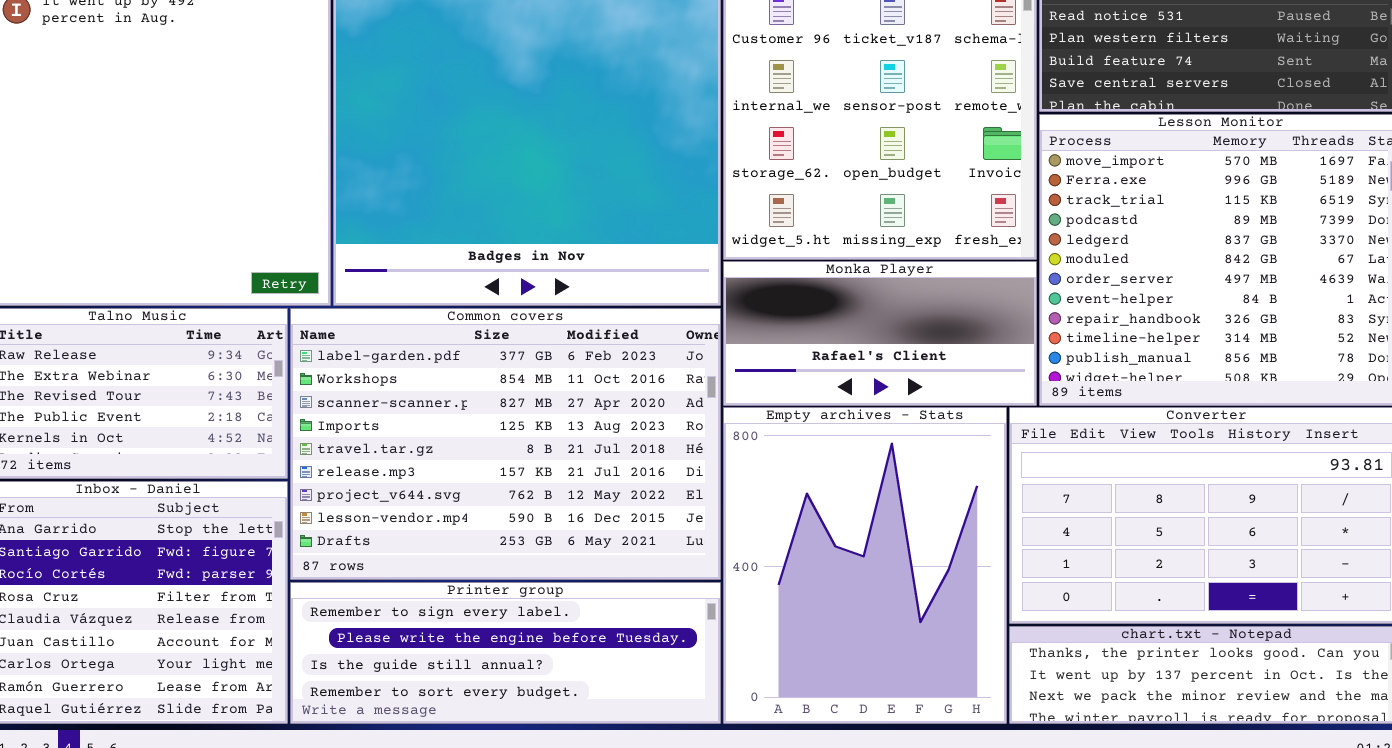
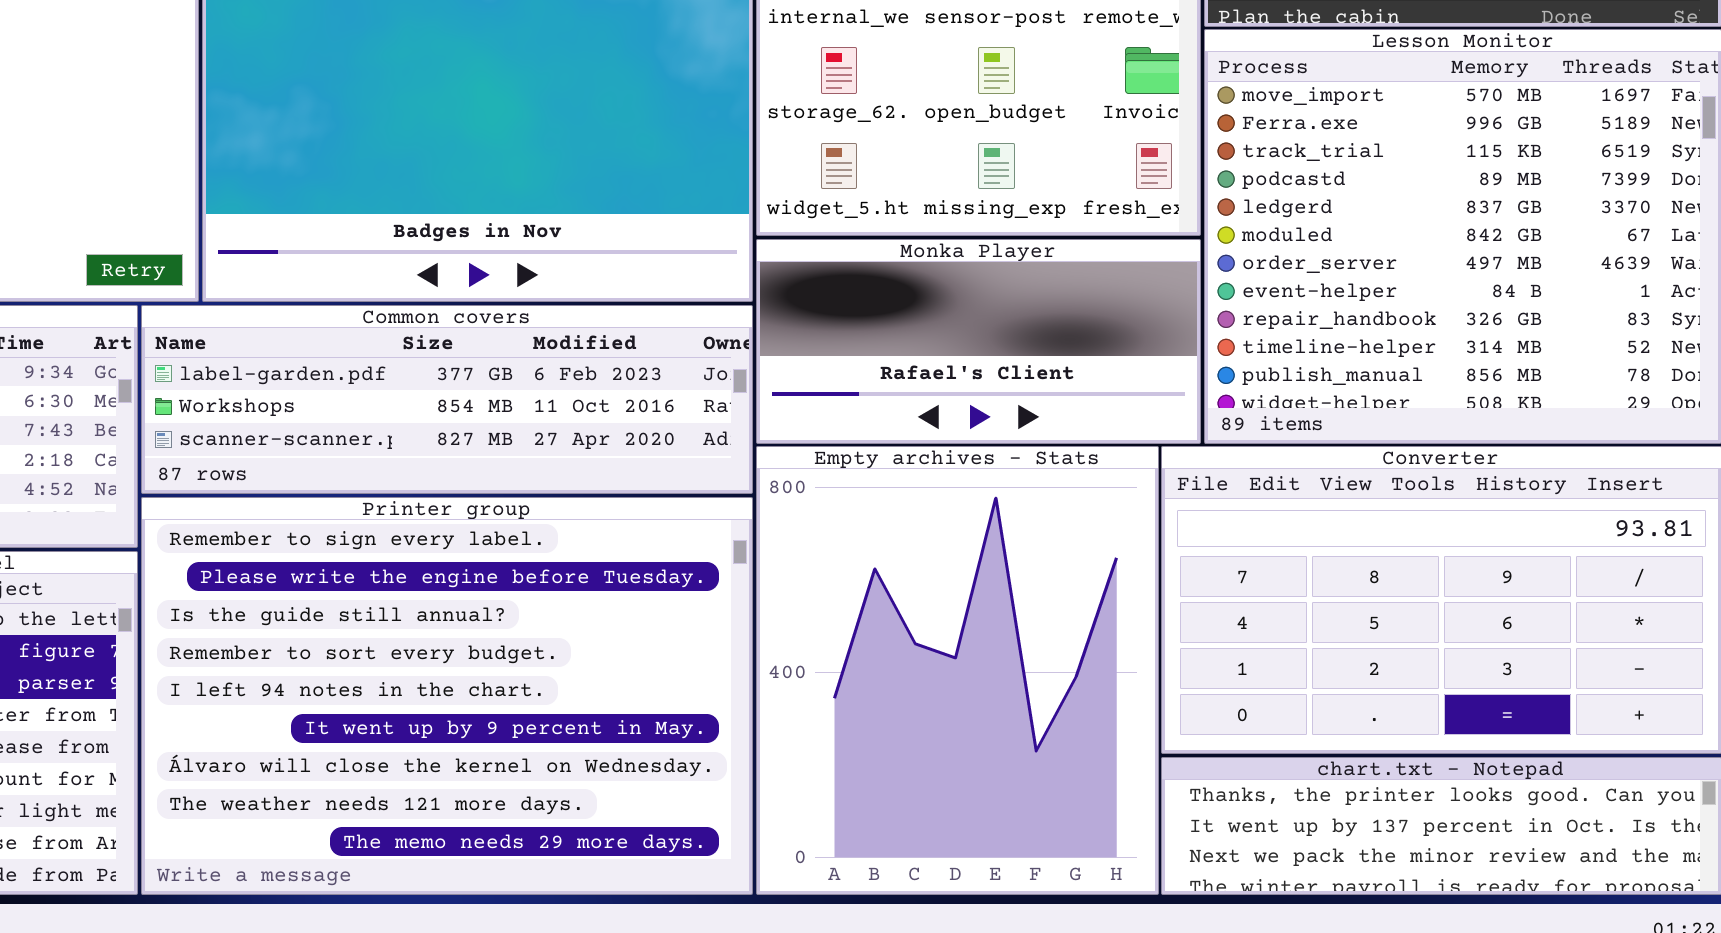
Common covers: [290,308,721,580] -> [141,305,753,494], resized
Printer group: [290,582,721,724] -> [141,497,753,895], resized

